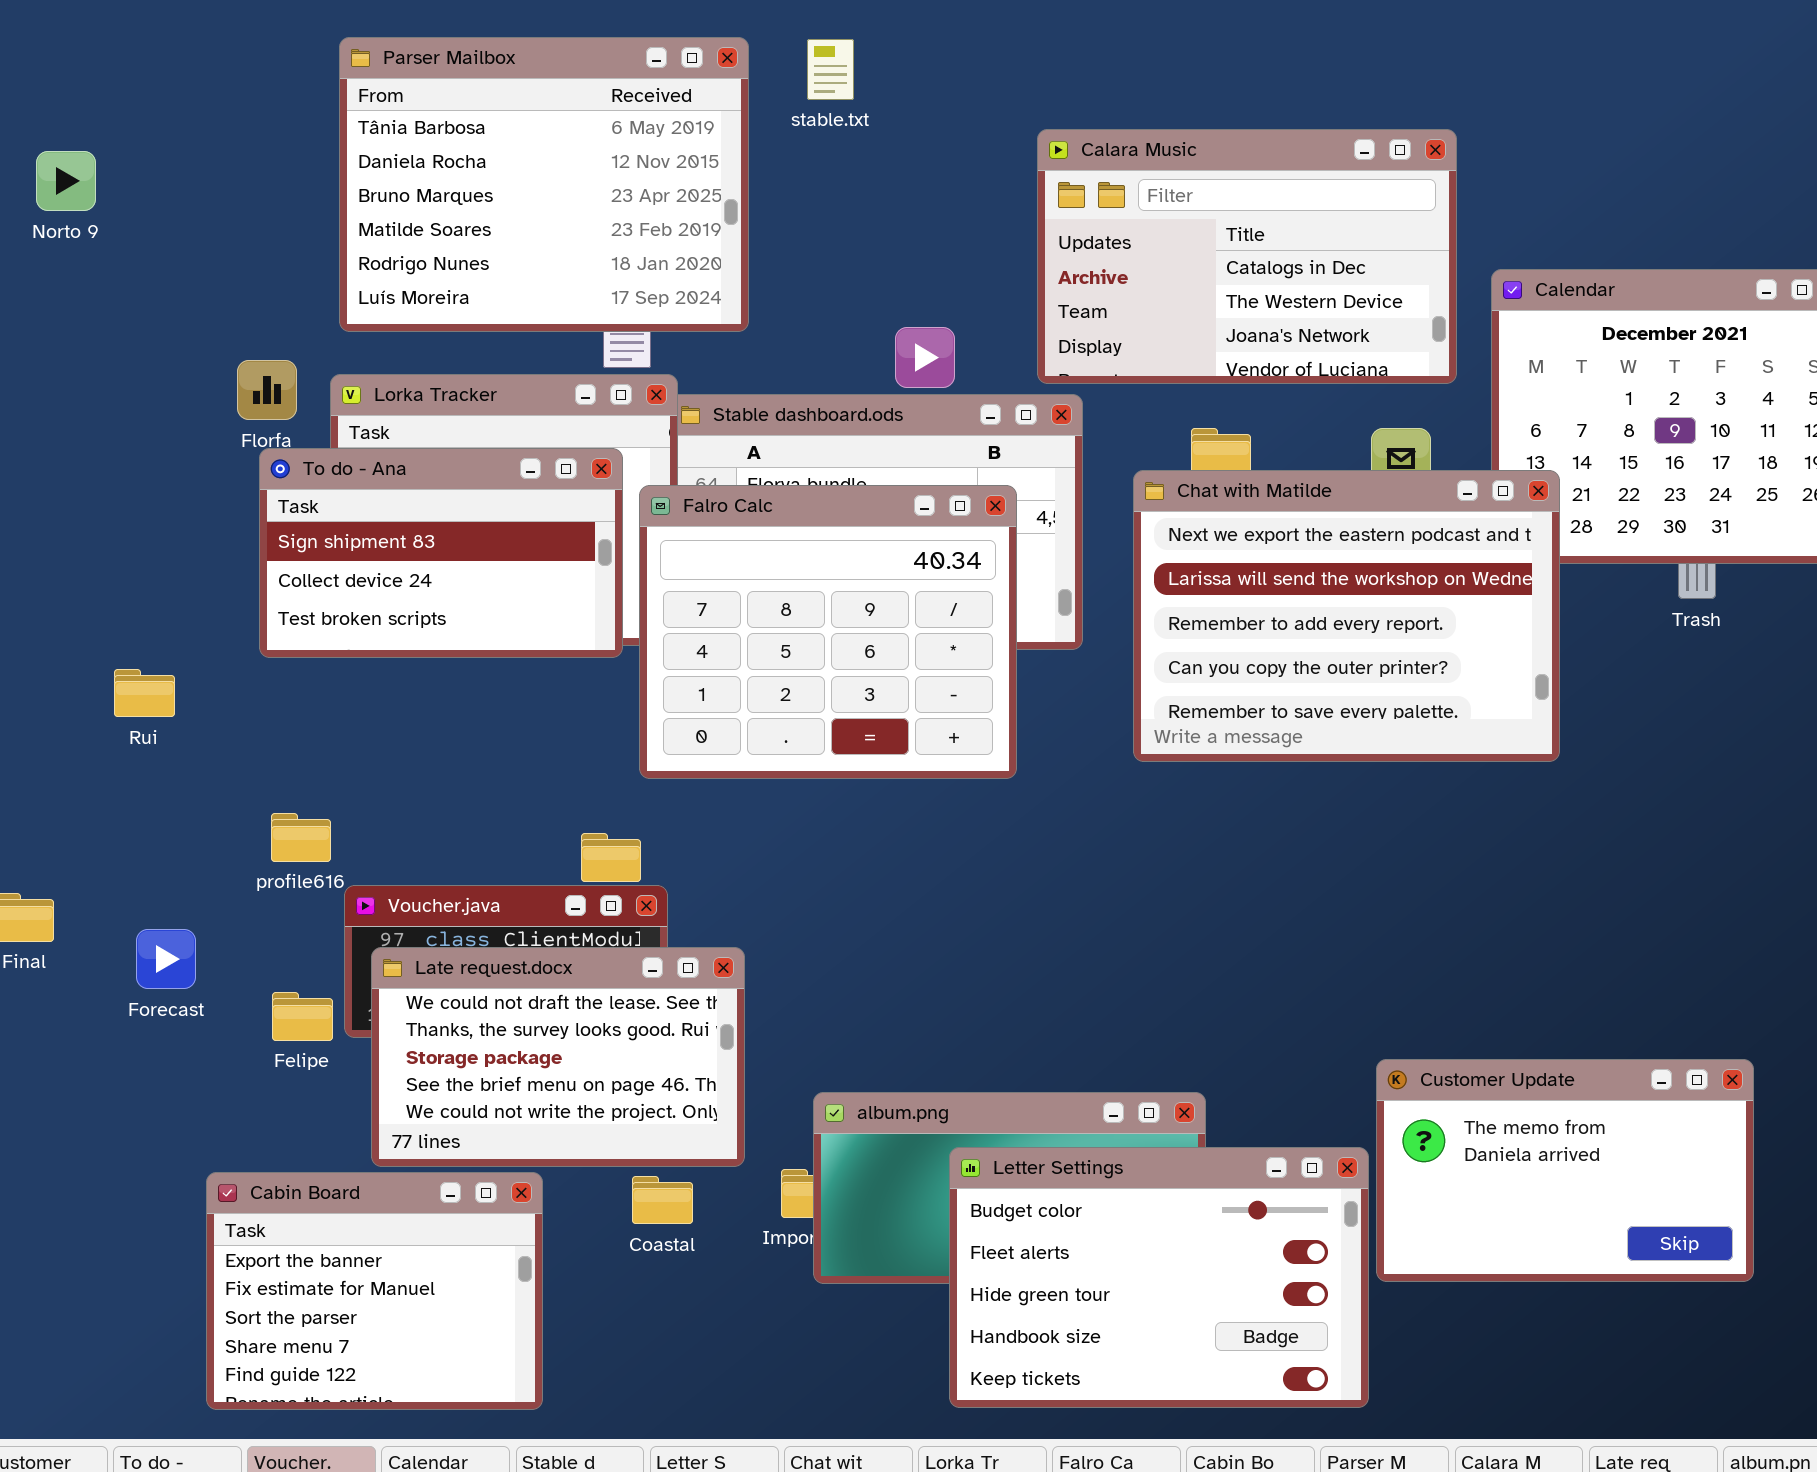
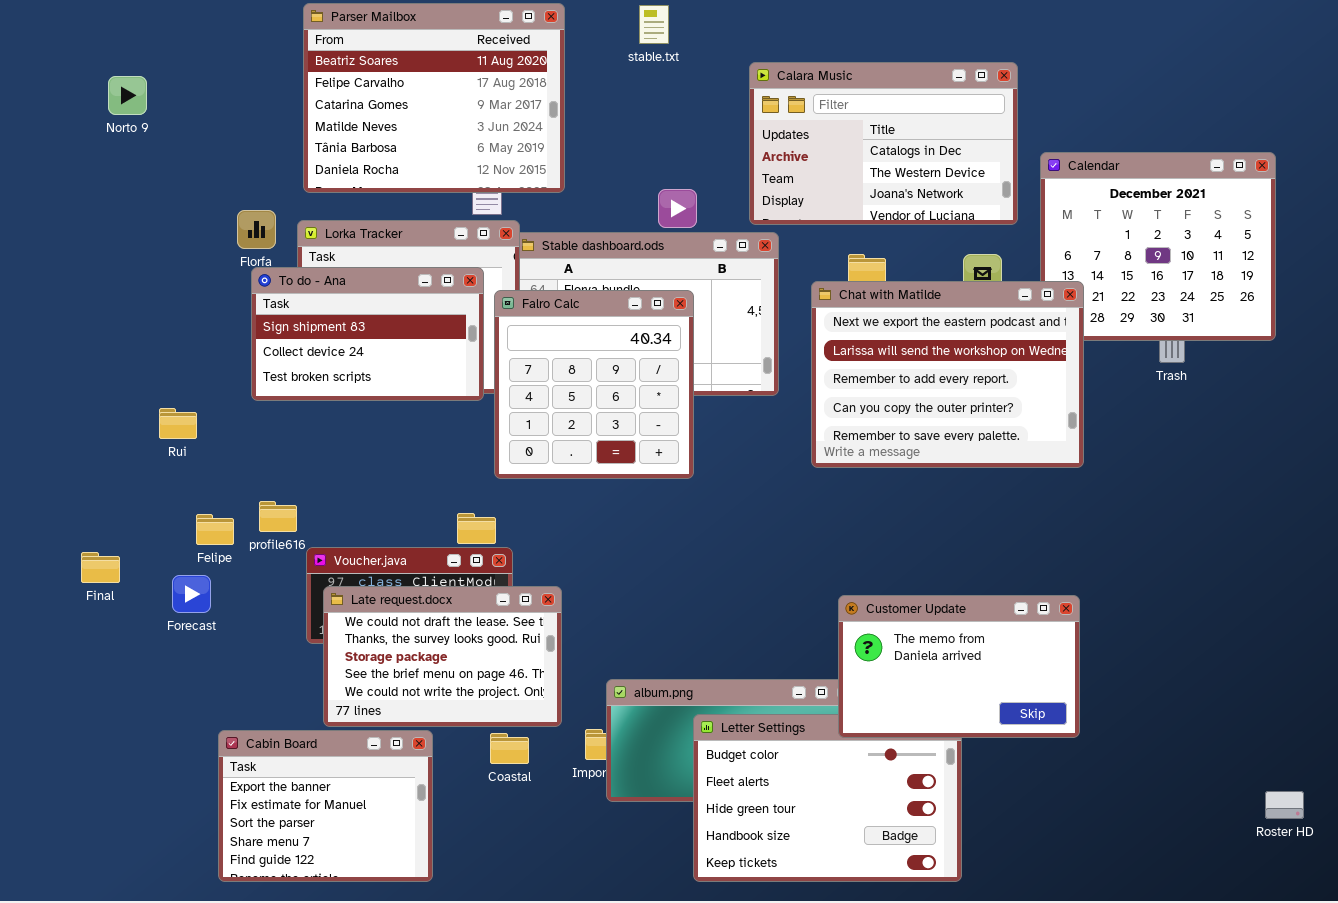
Parser Mailbox: [339,37,749,332] -> [303,3,565,193], scrolled up 4 rows
stable.txt: [807,39,854,100] -> [639,5,669,44], moved
Falro Calc: [639,485,1017,779] -> [494,290,694,479], resized
Felipe: [272,992,333,1041] -> [196,514,234,545], moved
Customer Update: [1376,1059,1754,1282] -> [838,595,1080,738], moved

